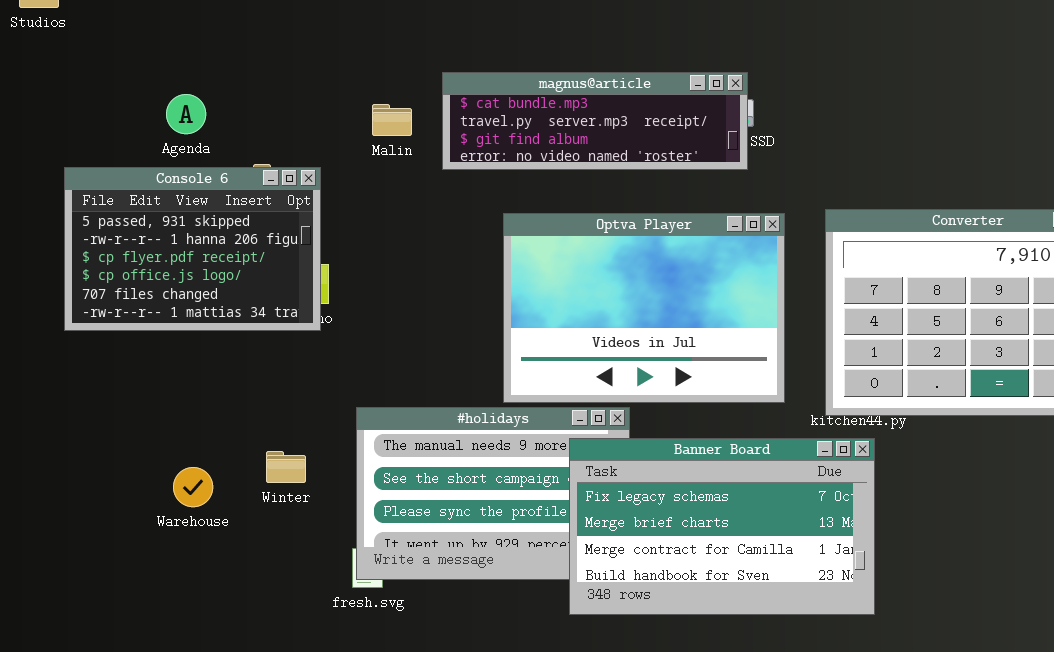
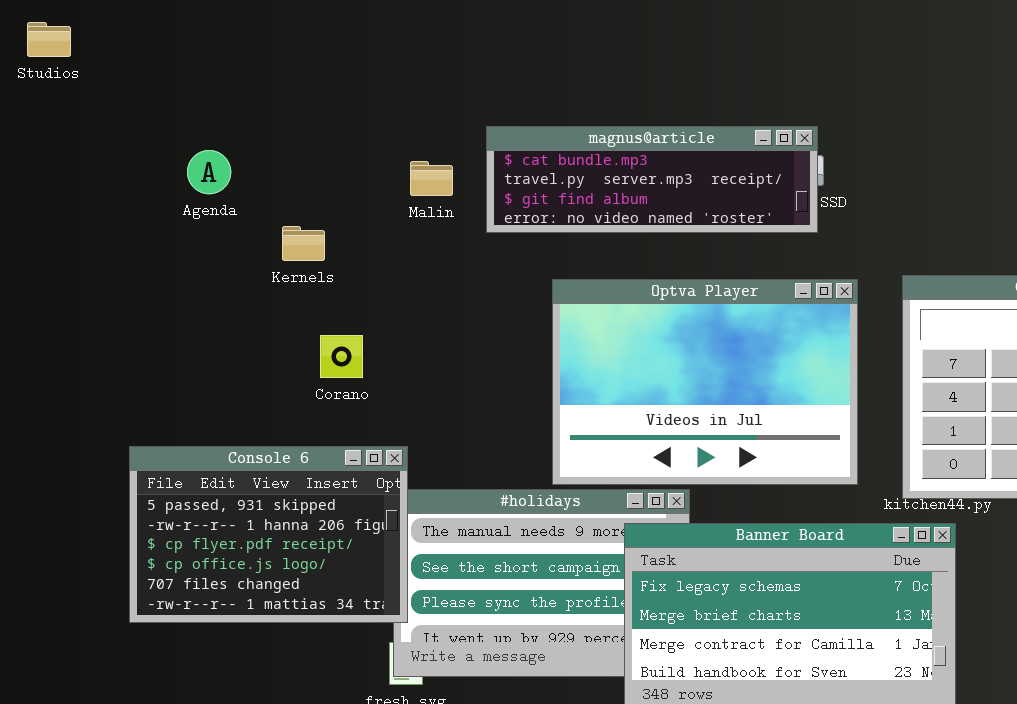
Console 6: [64,167,321,331] -> [129,446,408,623], moved

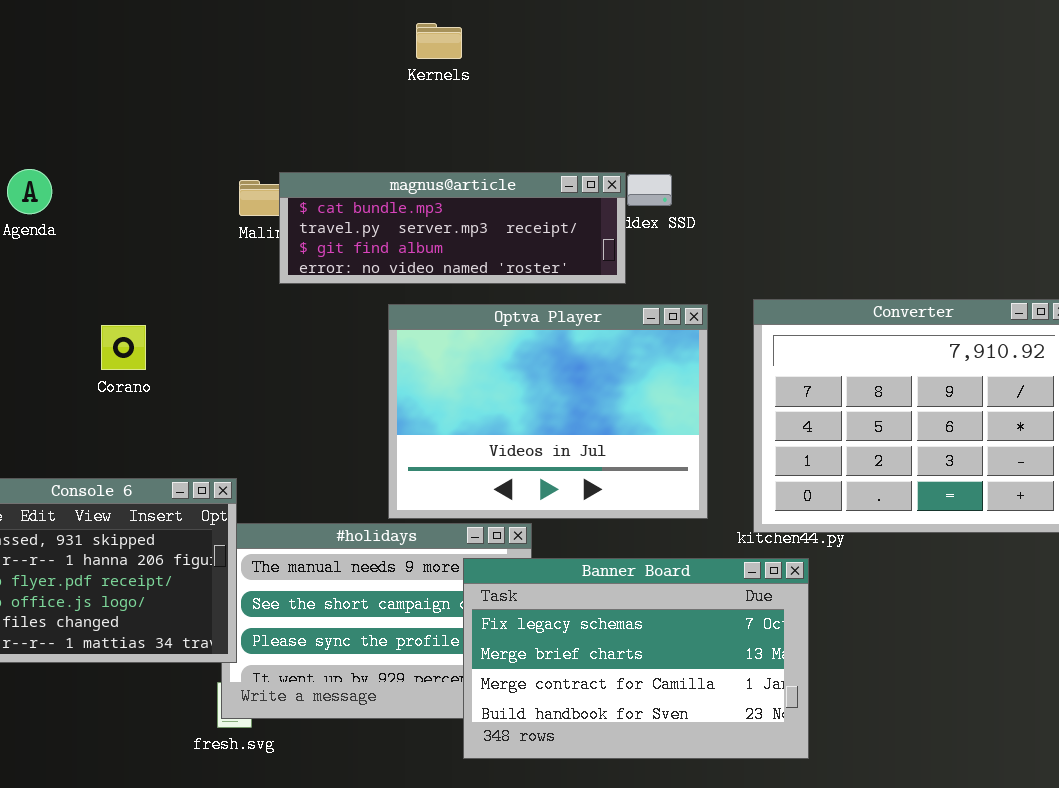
magnus@article: [486,126,818,233] -> [279,172,626,284], moved
Kernels: [282,226,325,261] -> [416,23,462,59], moved
Corano: [320,335,363,378] -> [101,325,146,370], moved

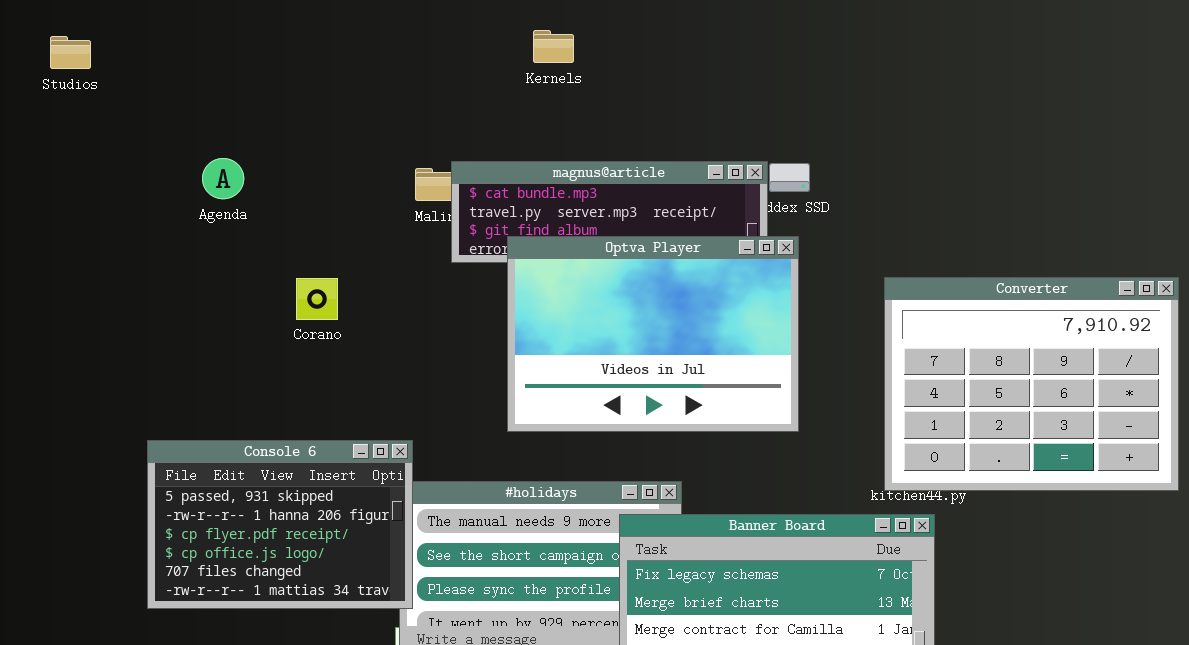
Kernels: [416,23,462,59] -> [533,30,574,63], moved
Optva Player: [388,304,708,519] -> [507,236,799,432], moved
Corano: [101,325,146,370] -> [296,278,338,320], moved

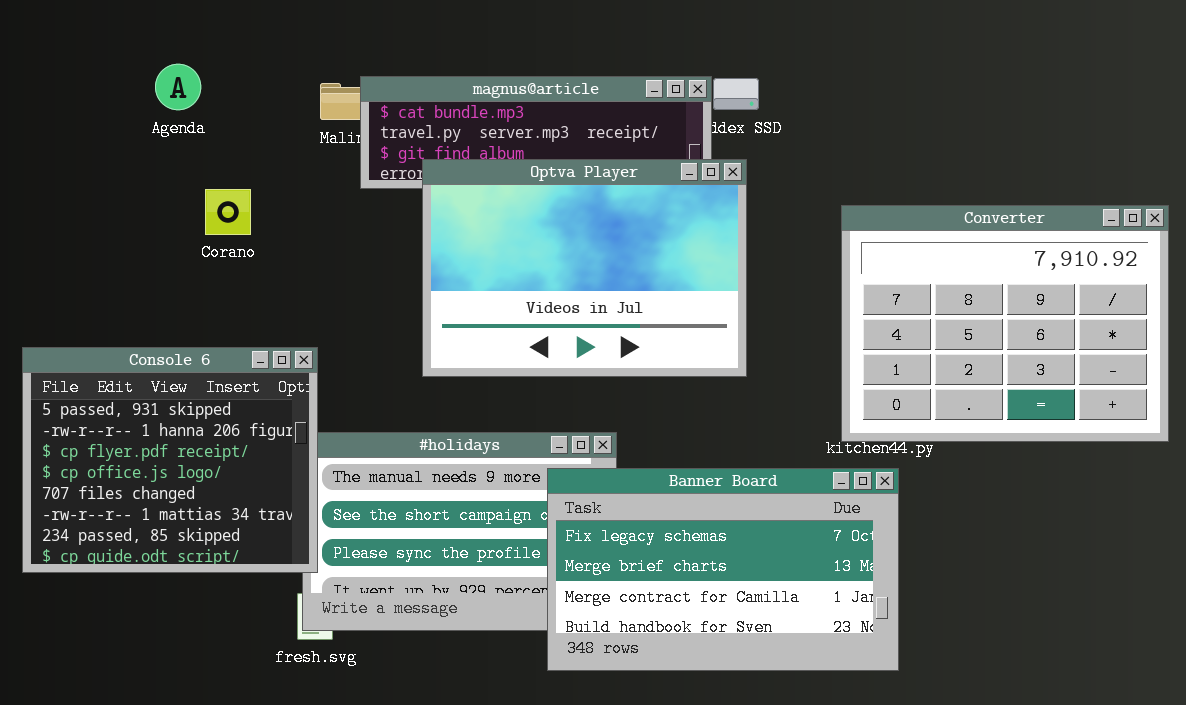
Agenda: [202,158,244,199] -> [155,64,201,110], moved
Corano: [296,278,338,320] -> [205,189,251,235], moved
Console 6: [147,440,413,609] -> [22,347,318,573], resized

